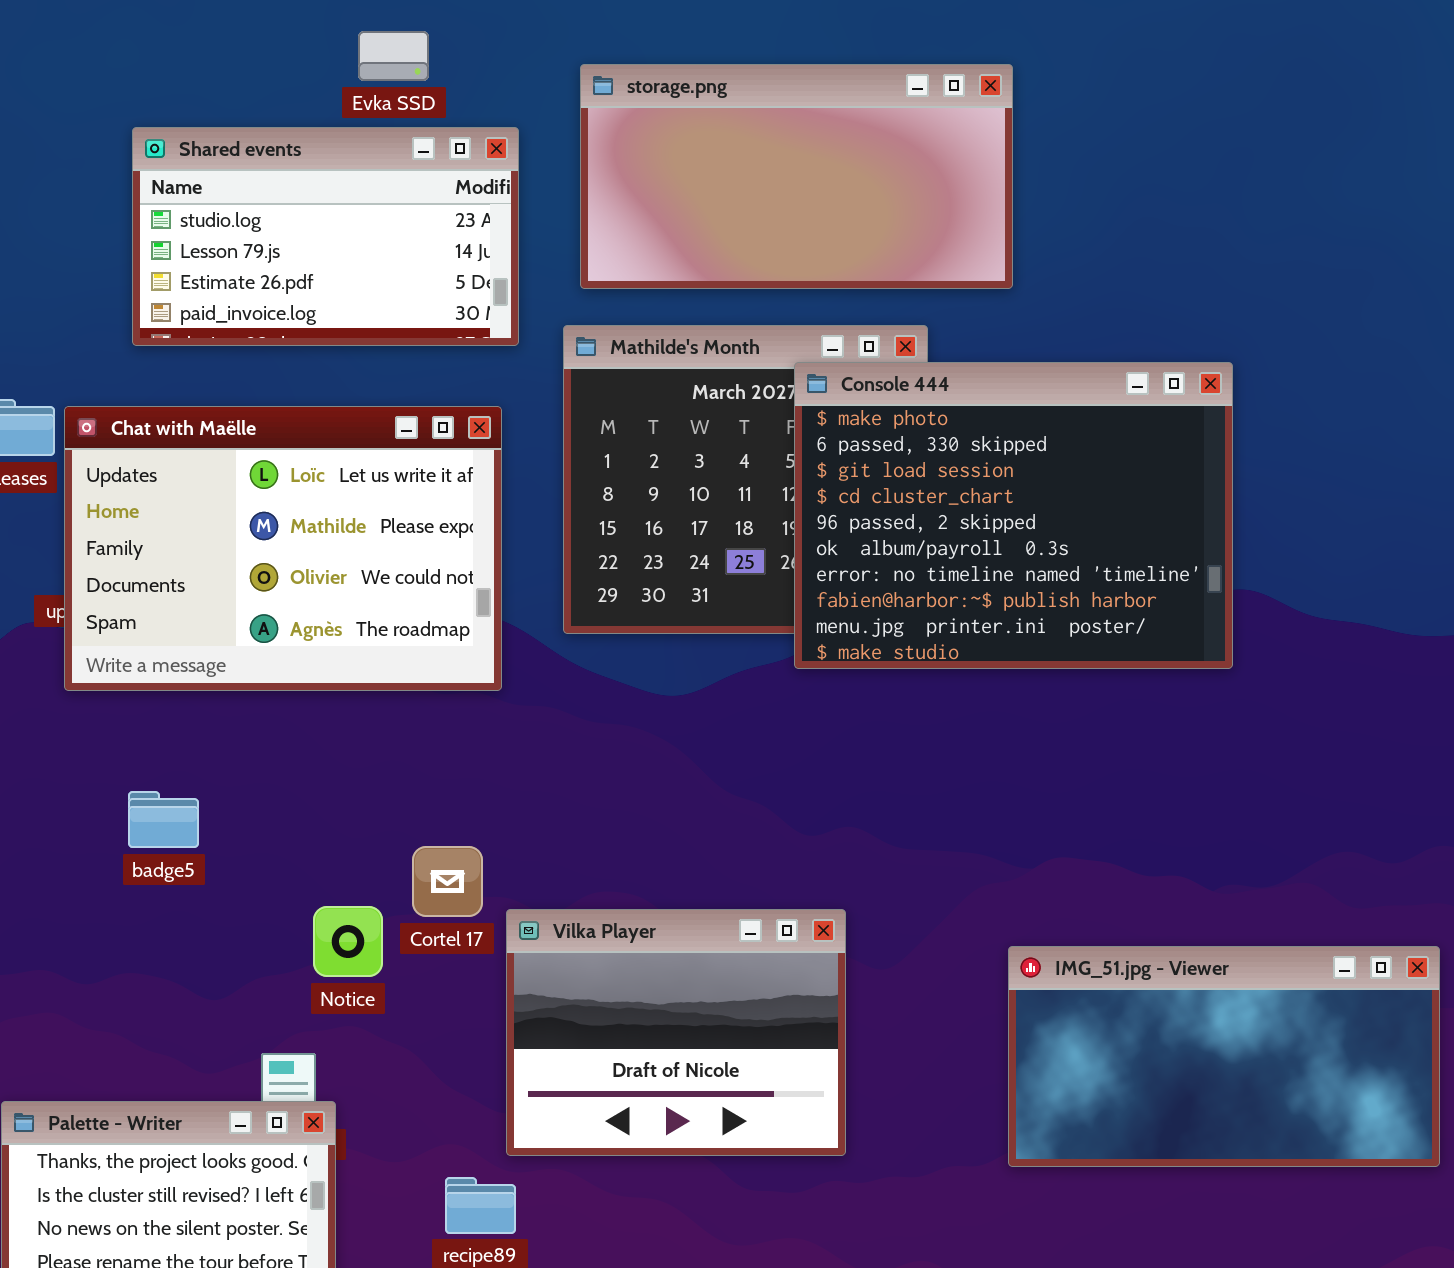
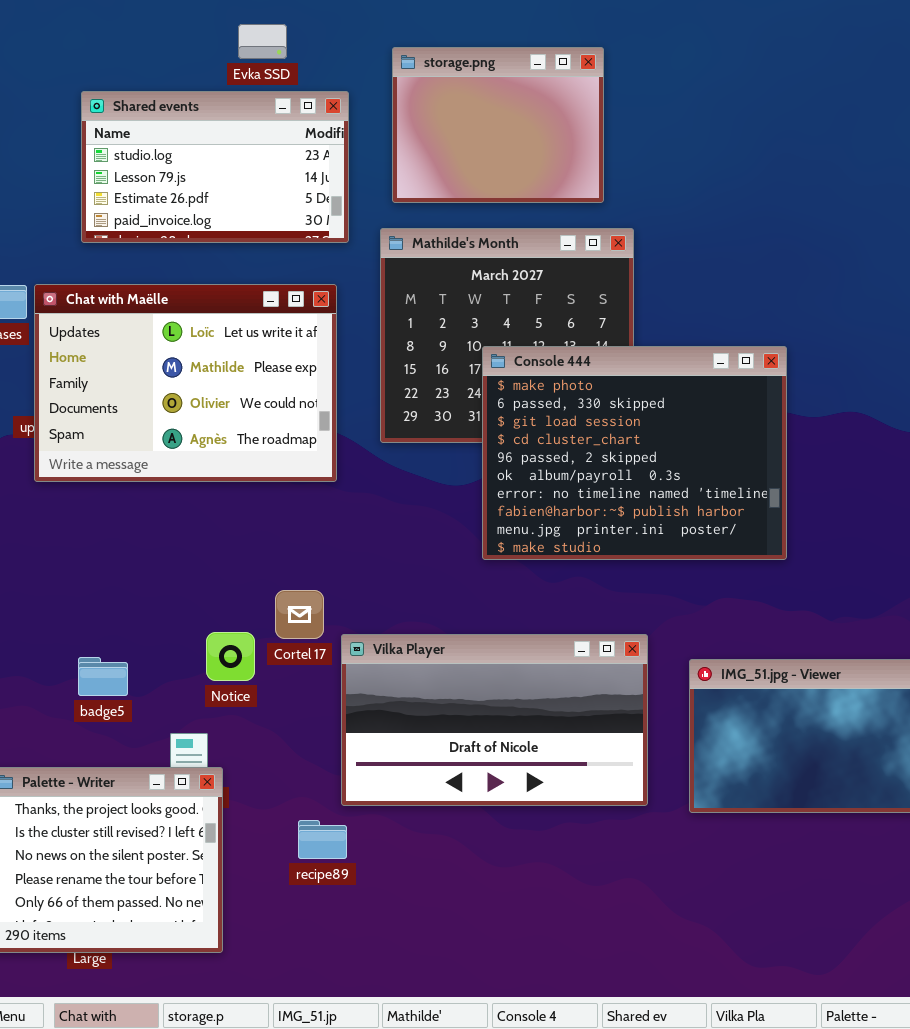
storage.png: [580,64,1013,289] -> [392,47,604,203], resized
Console 444: [794,362,1233,669] -> [482,346,787,560], moved
badge5: [128,791,199,848] -> [78,657,128,696], moved
Vilka Player: [506,909,846,1156] -> [341,634,648,806], resized

